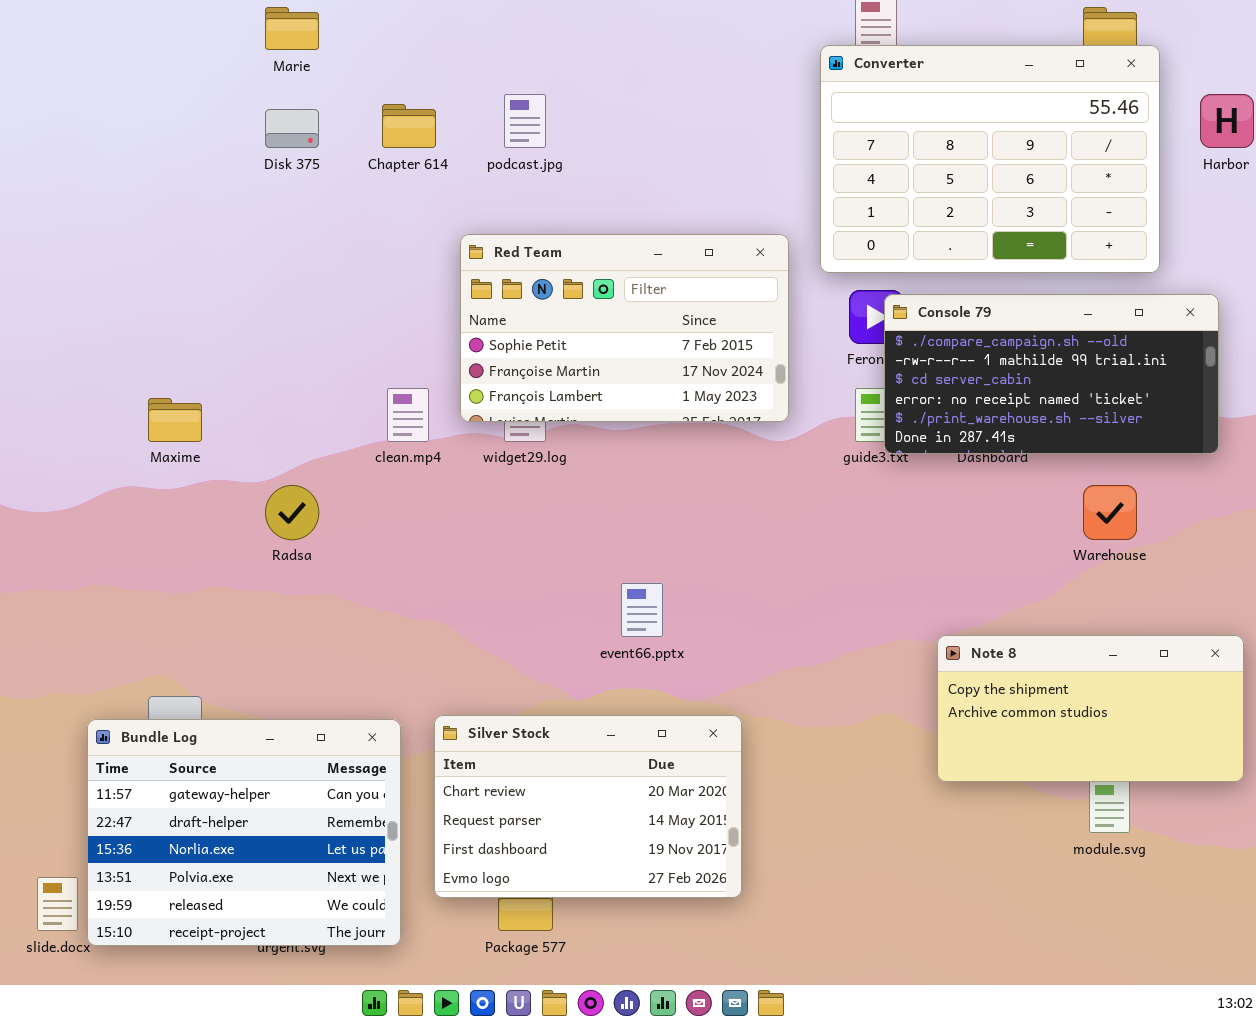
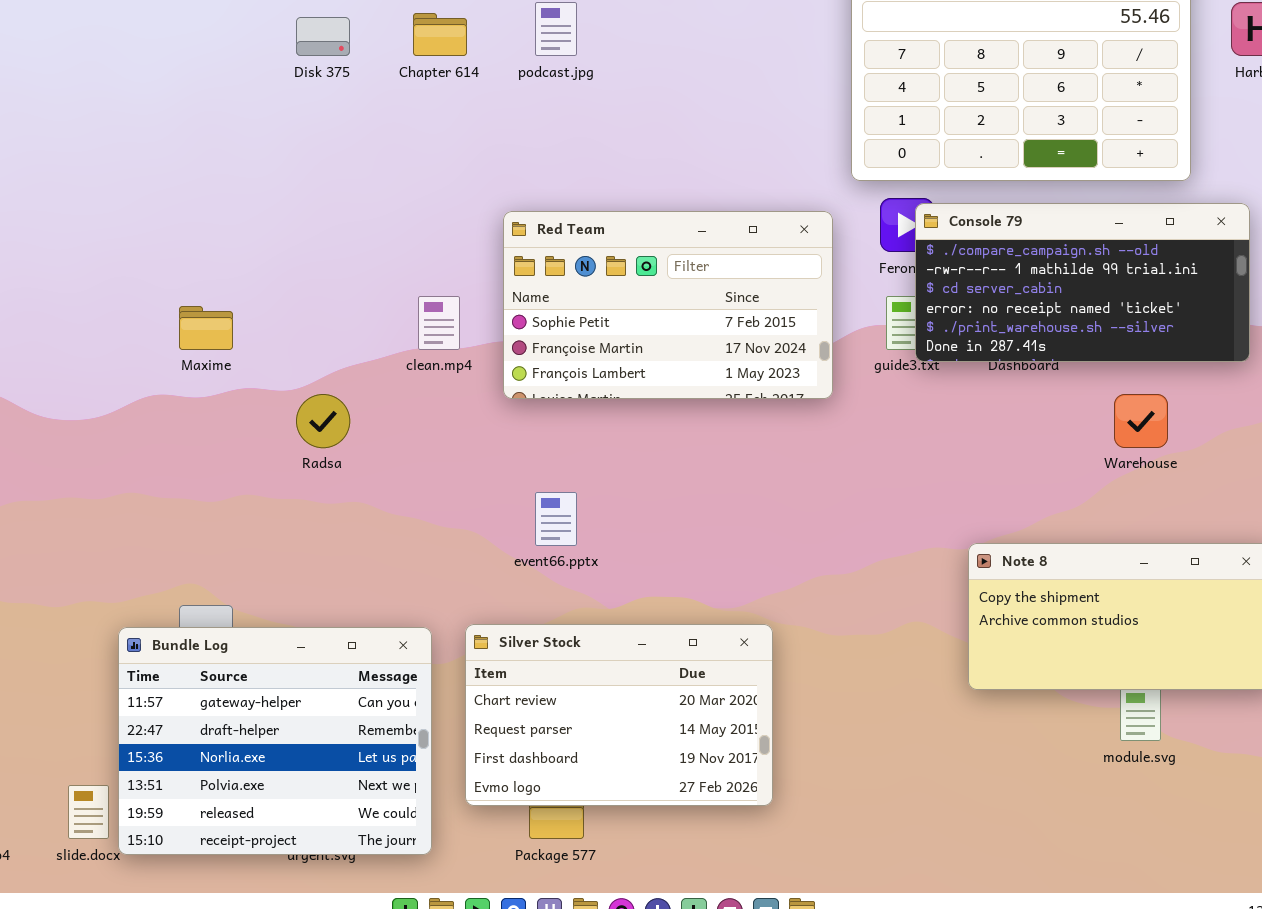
Red Team: [460,234,789,422] -> [503,211,833,399], moved
event66.pptx: [621,583,663,637] -> [535,492,577,546], moved

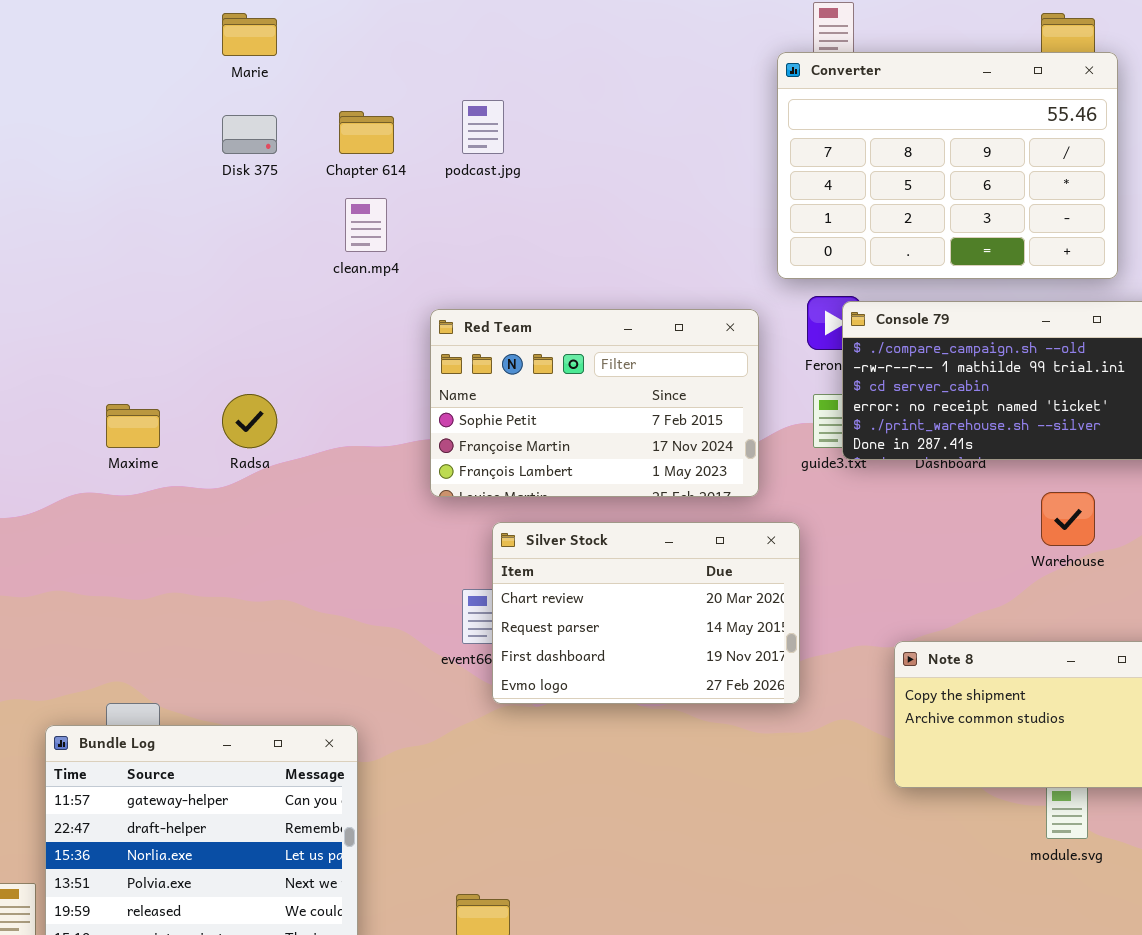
clean.mp4: [418,296,460,350] -> [345,198,387,252], moved
Radsa: [296,394,350,448] -> [222,394,277,448], moved
Silver Stock: [465,624,773,806] -> [492,522,800,704], moved

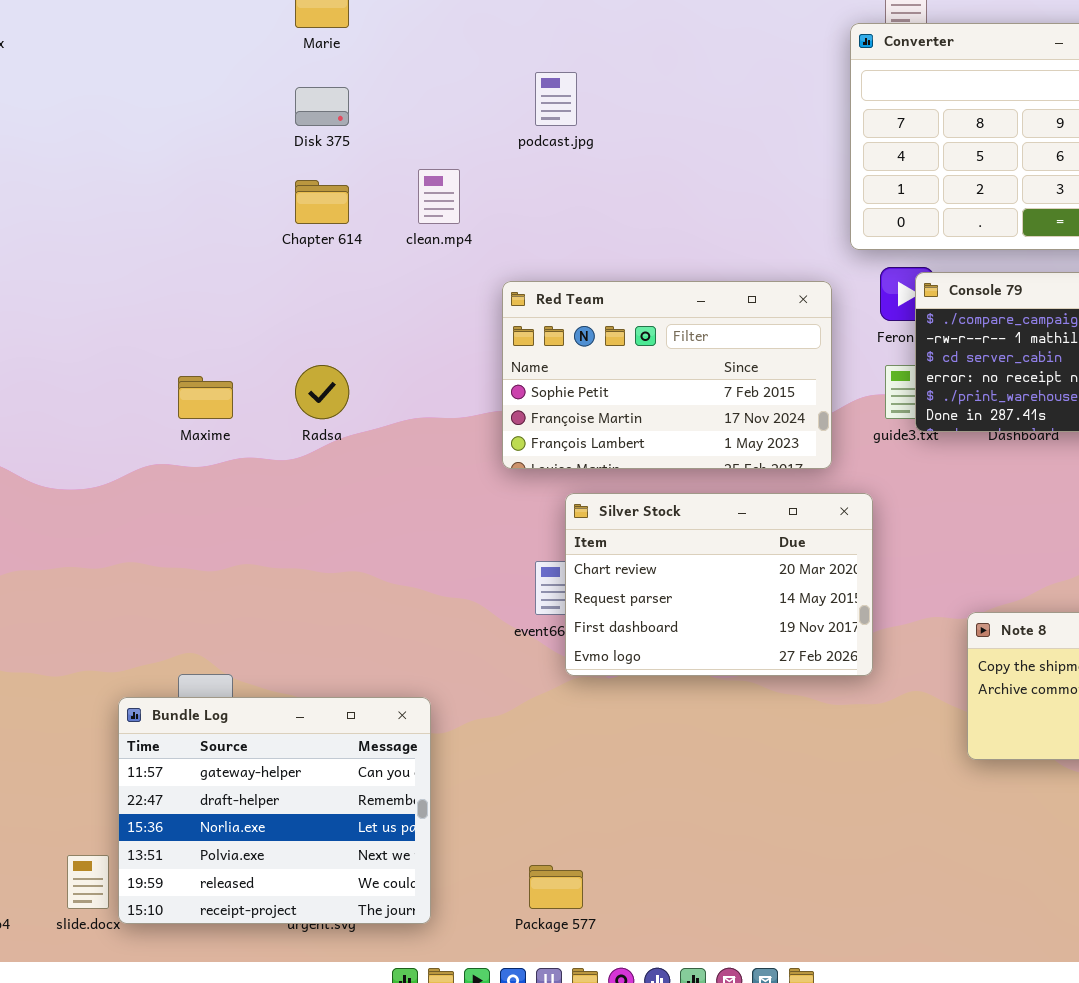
Chapter 614: [339,111,394,154] -> [295,180,349,224], moved

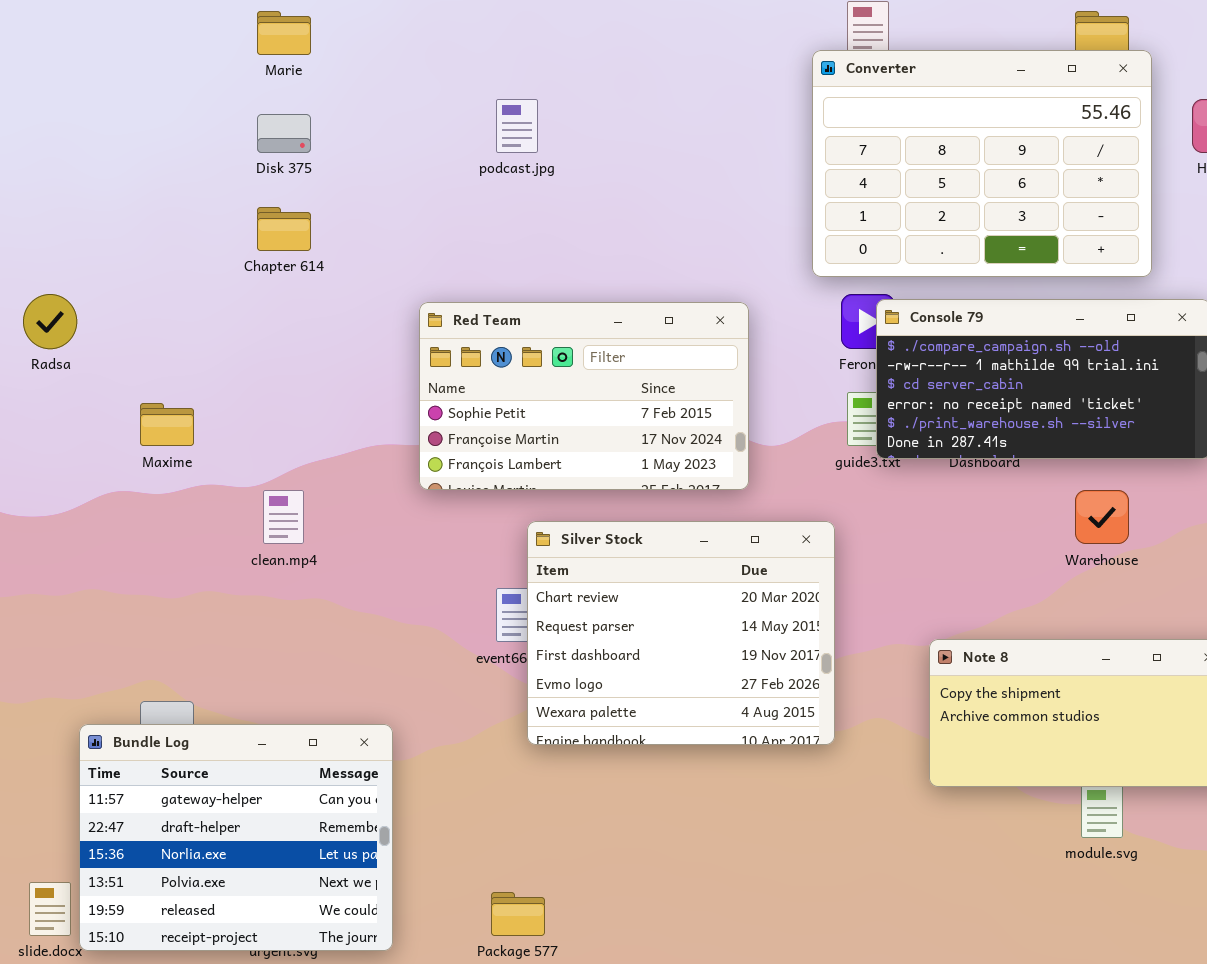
clean.mp4: [418,169,460,224] -> [263,490,304,544], moved
Red Team: [502,281,832,469] -> [419,302,749,490], moved
Radsa: [295,365,349,419] -> [23,294,77,349], moved
Silver Stock: [565,493,873,676] -> [527,521,835,745], resized

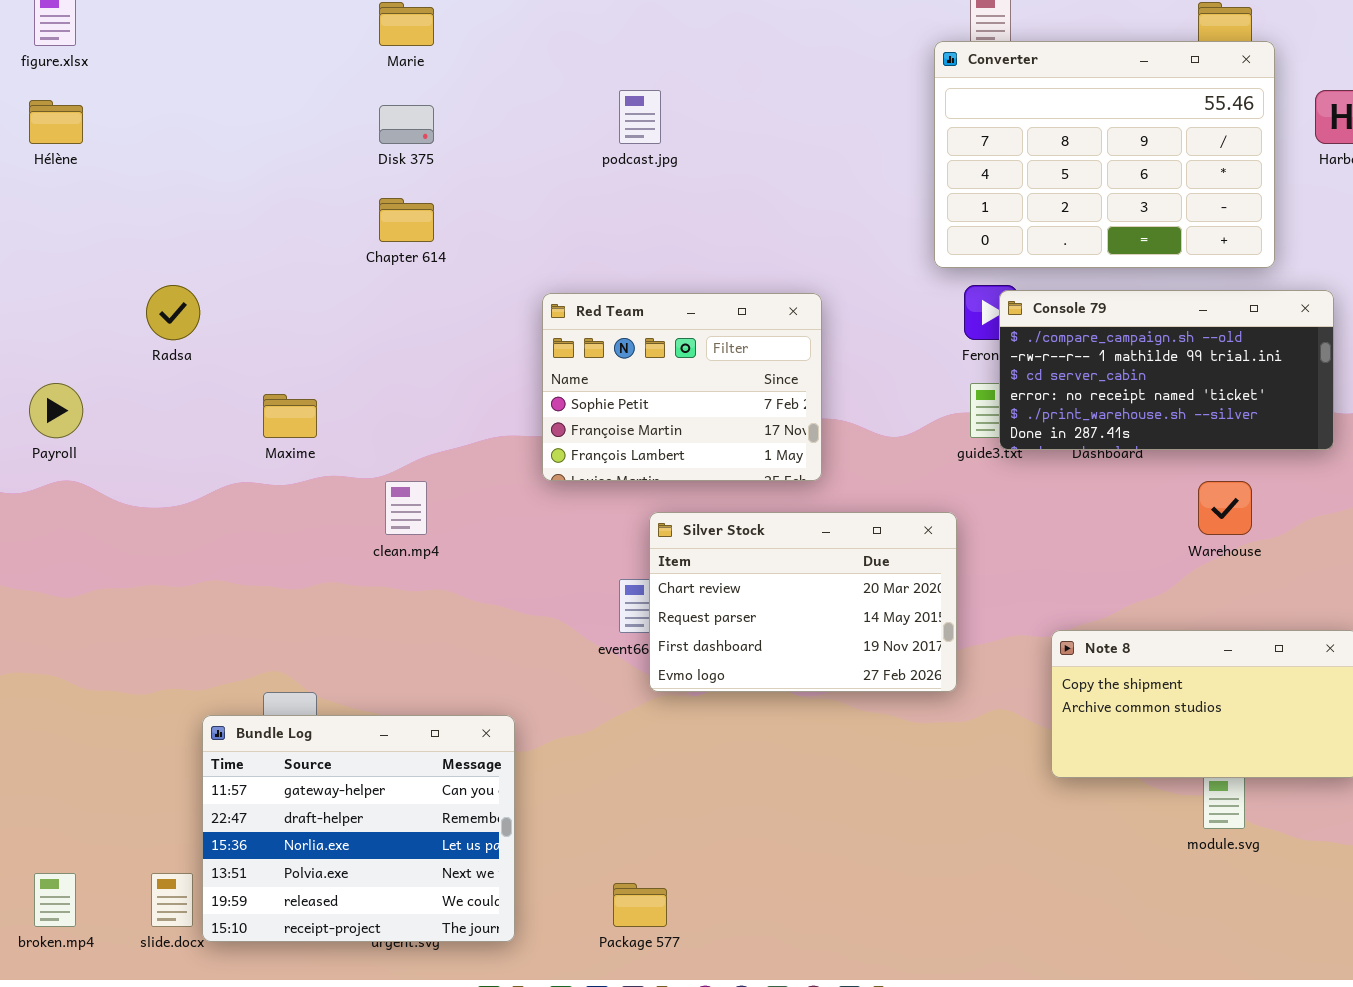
Red Team: [419,302,749,490] -> [542,293,822,481], resized
Silver Stock: [527,521,835,745] -> [649,512,957,692], resized

